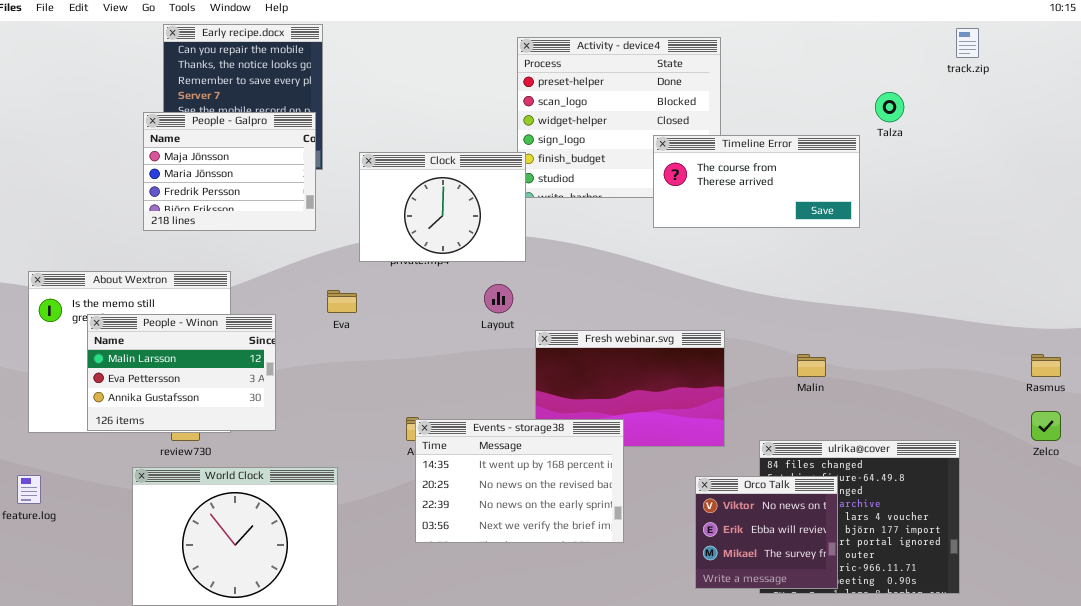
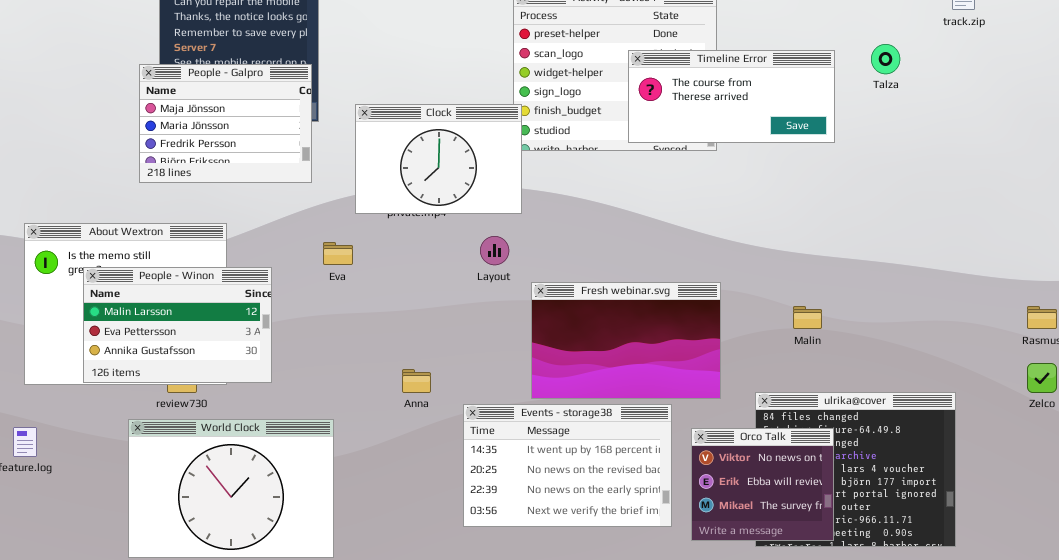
Timeline Error: [653,135,860,228] -> [628,50,835,143], moved
Events - storage38: [415,419,624,543] -> [463,404,672,527], moved

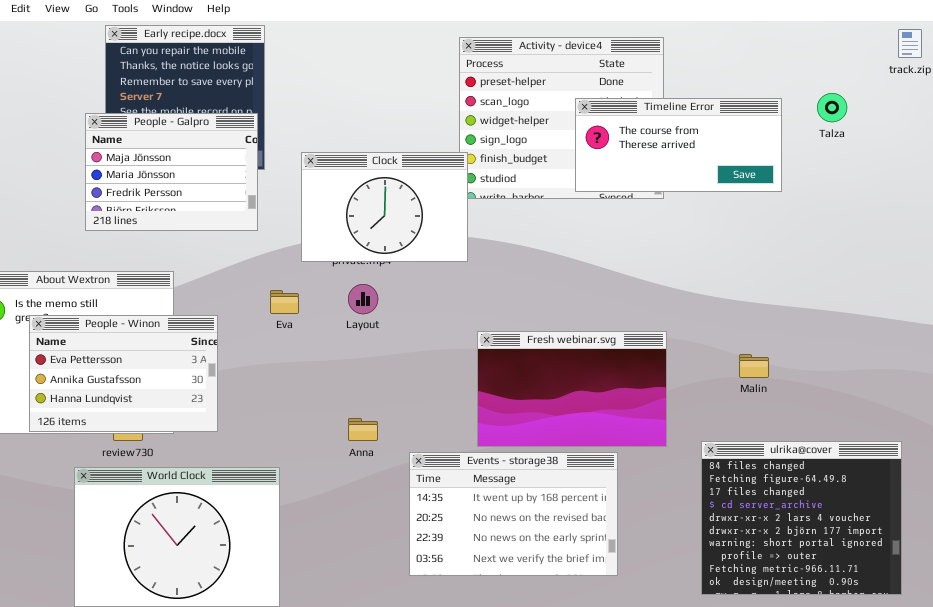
Layout: [480,236,509,265] -> [348,284,378,314], moved
People - Winon: [83,267,272,383] -> [29,315,218,432], scrolled down 1 row
Orco Talk: [691,428,834,541] -> none, closed

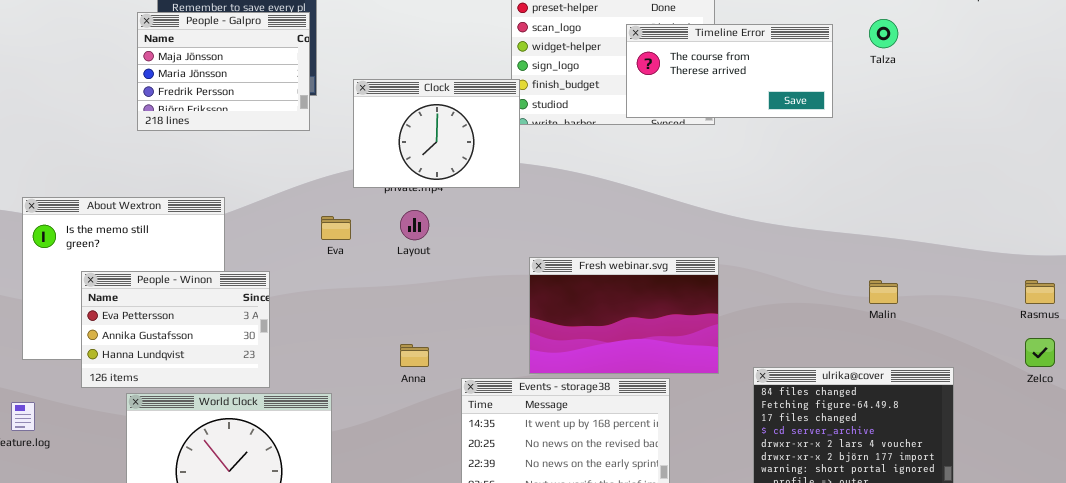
People - Galpro: [85,113,258,231] -> [137,12,310,131], moved
People - Winon: [29,315,218,432] -> [81,271,270,388], moved
Malin: [739,354,769,378] -> [869,280,898,304], moved

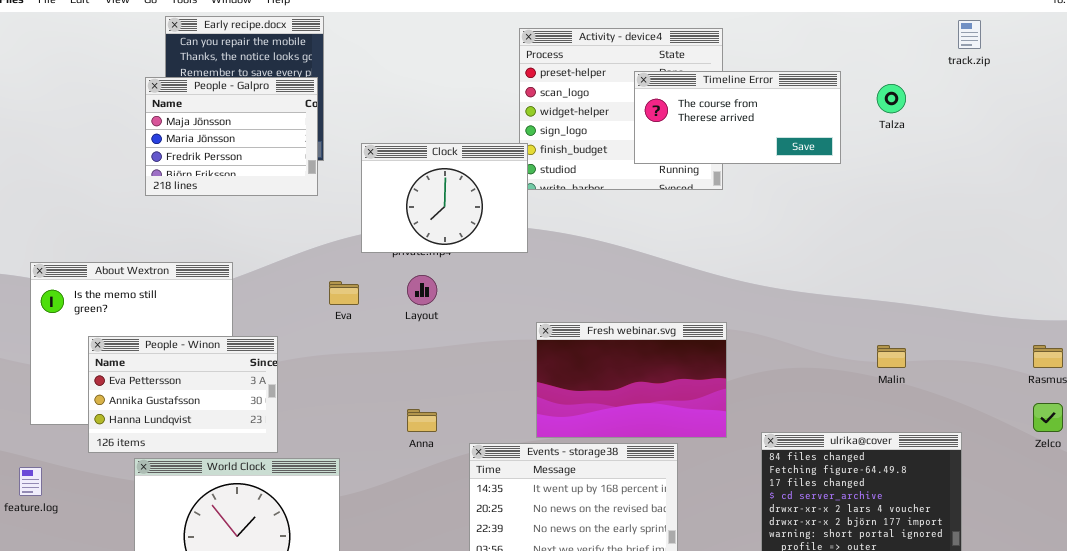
Timeline Error: [626,24,833,118] -> [634,71,841,164], moved

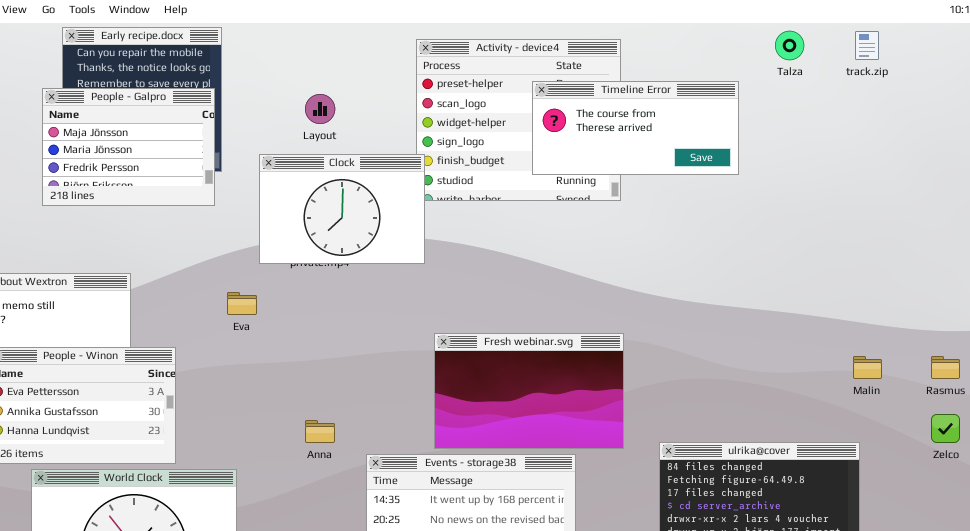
Talza: [877,84,906,113] -> [775,31,804,60], moved
Layout: [407,275,437,305] -> [305,94,335,124], moved
Malin: [877,345,906,368] -> [853,356,882,379], moved

